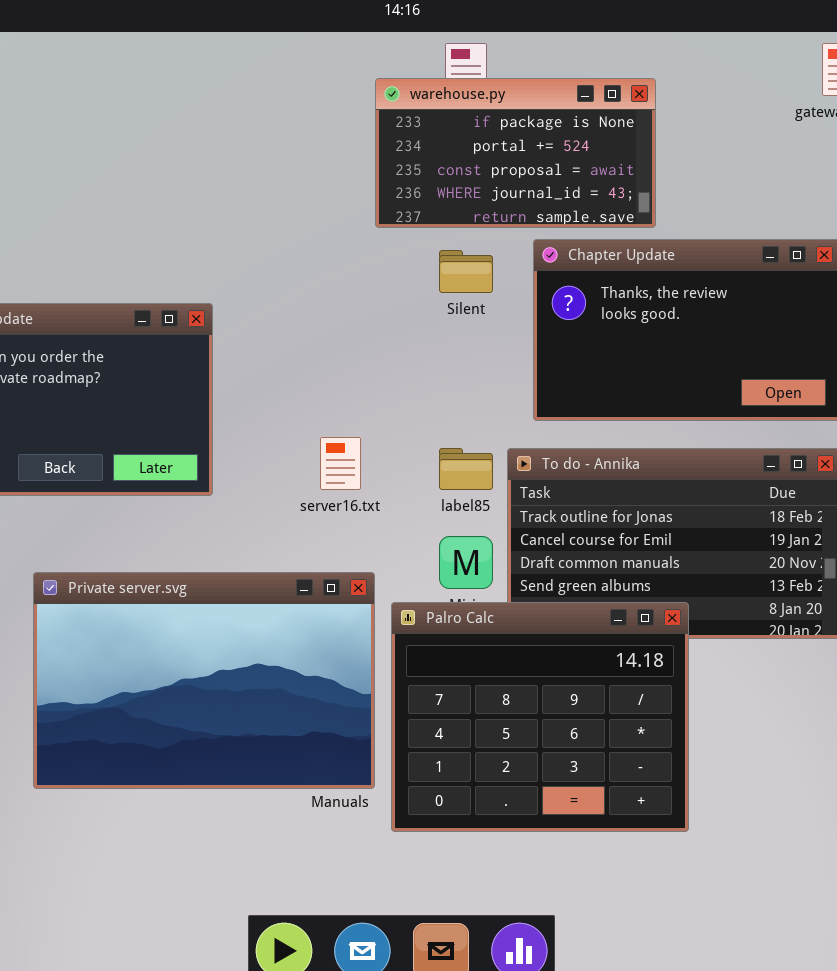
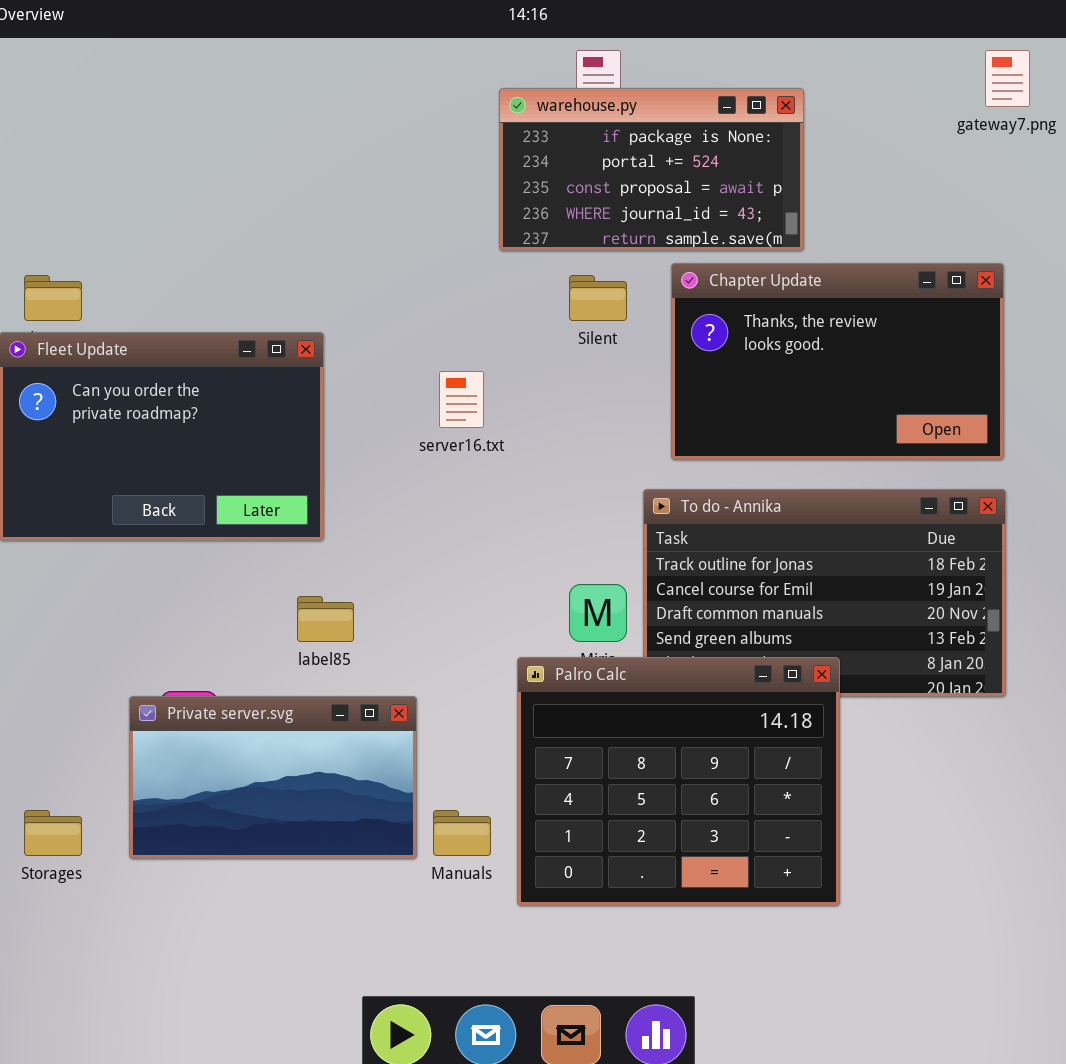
server16.txt: [320,437,361,490] -> [439,371,484,428], moved
label85: [439,448,493,490] -> [297,596,354,642], moved
Private server.svg: [33,572,375,789] -> [129,696,417,859], resized

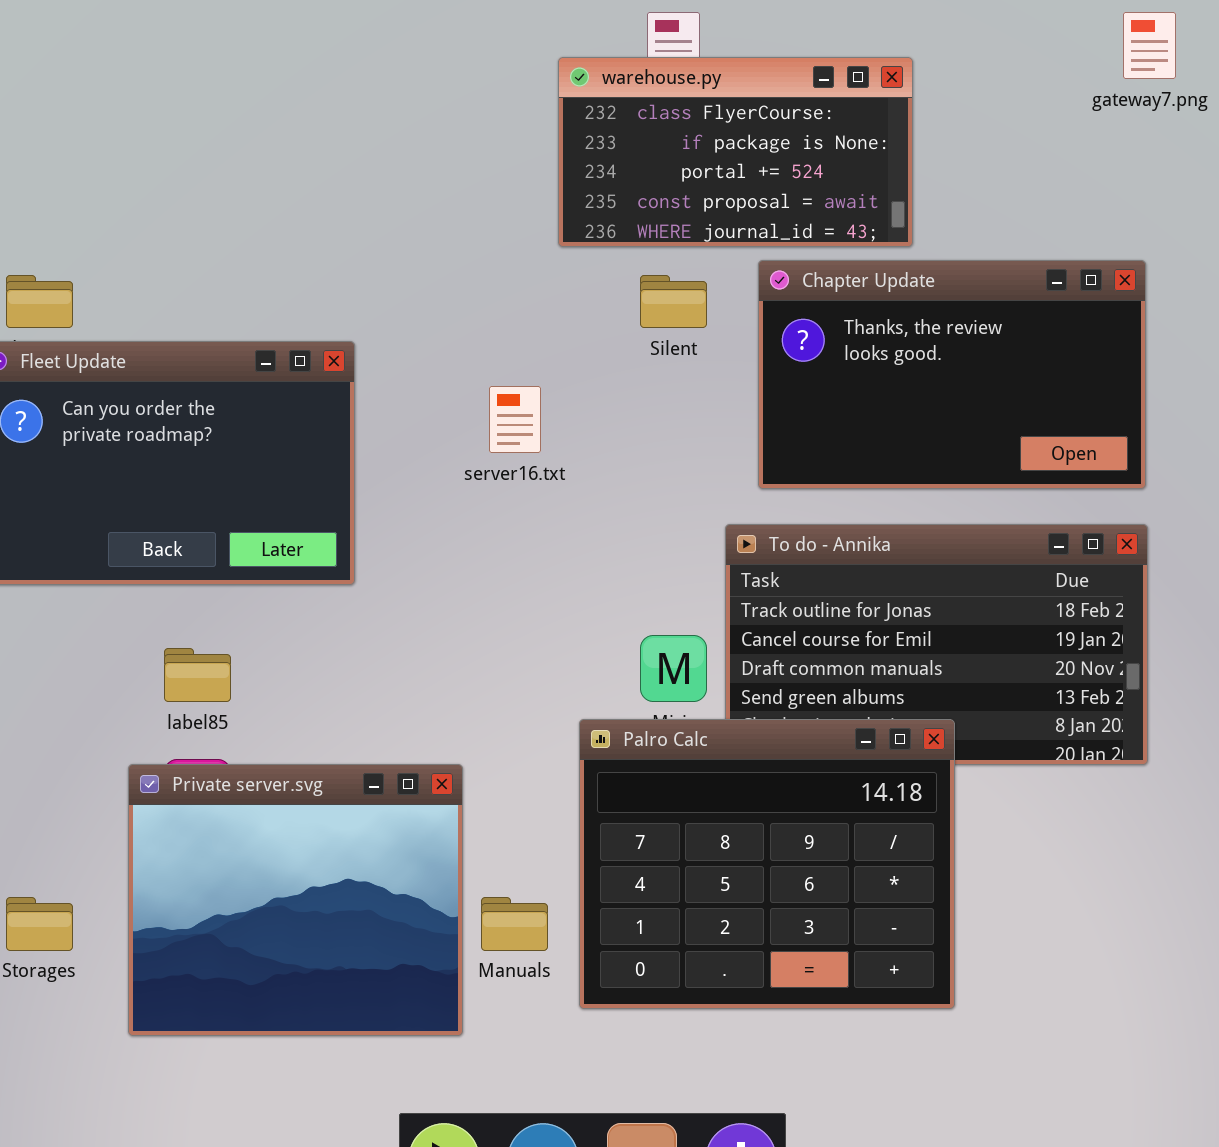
warehouse.py: [499,88,804,251] -> [558,57,913,247], scrolled up 1 row
label85: [297,596,354,642] -> [164,648,231,702], moved
Private server.svg: [129,696,417,859] -> [128,764,463,1036], resized

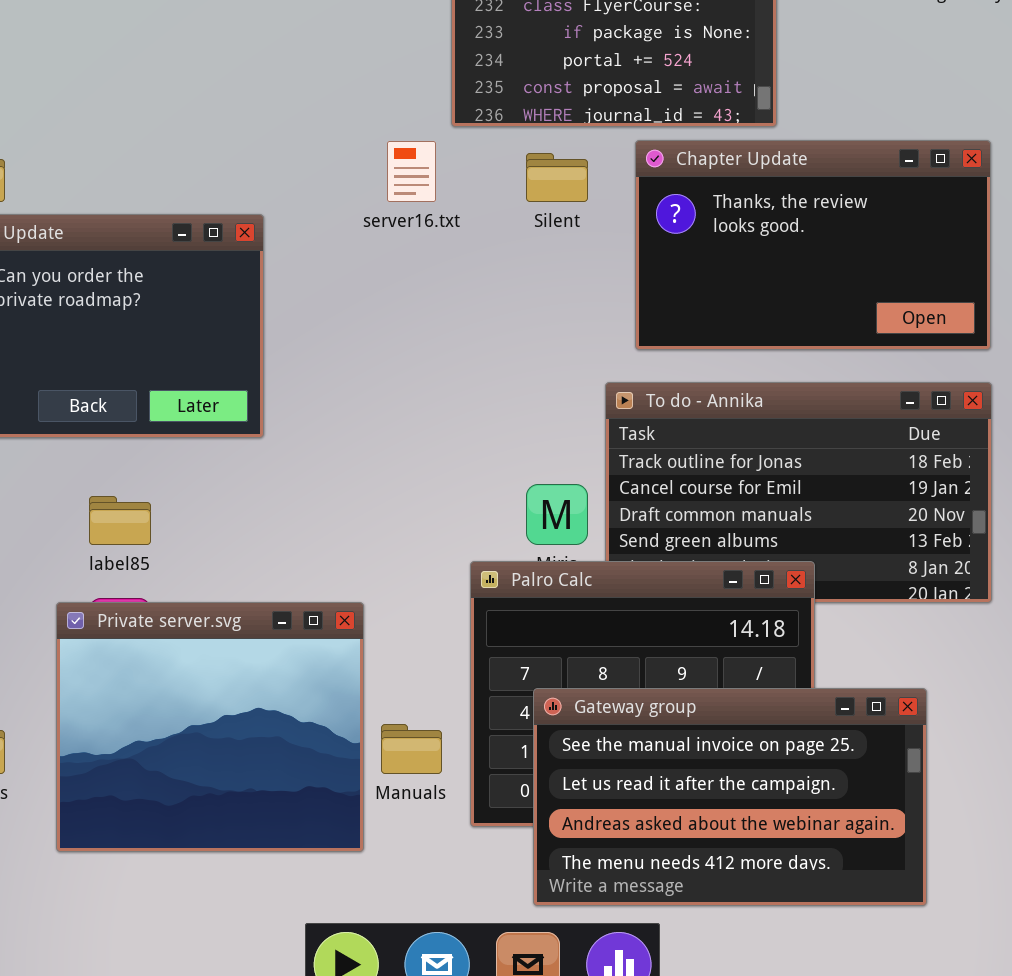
server16.txt: [489,386,541,453] -> [387,141,436,202], moved
Gateway group: none -> [533,688,927,906], opened

